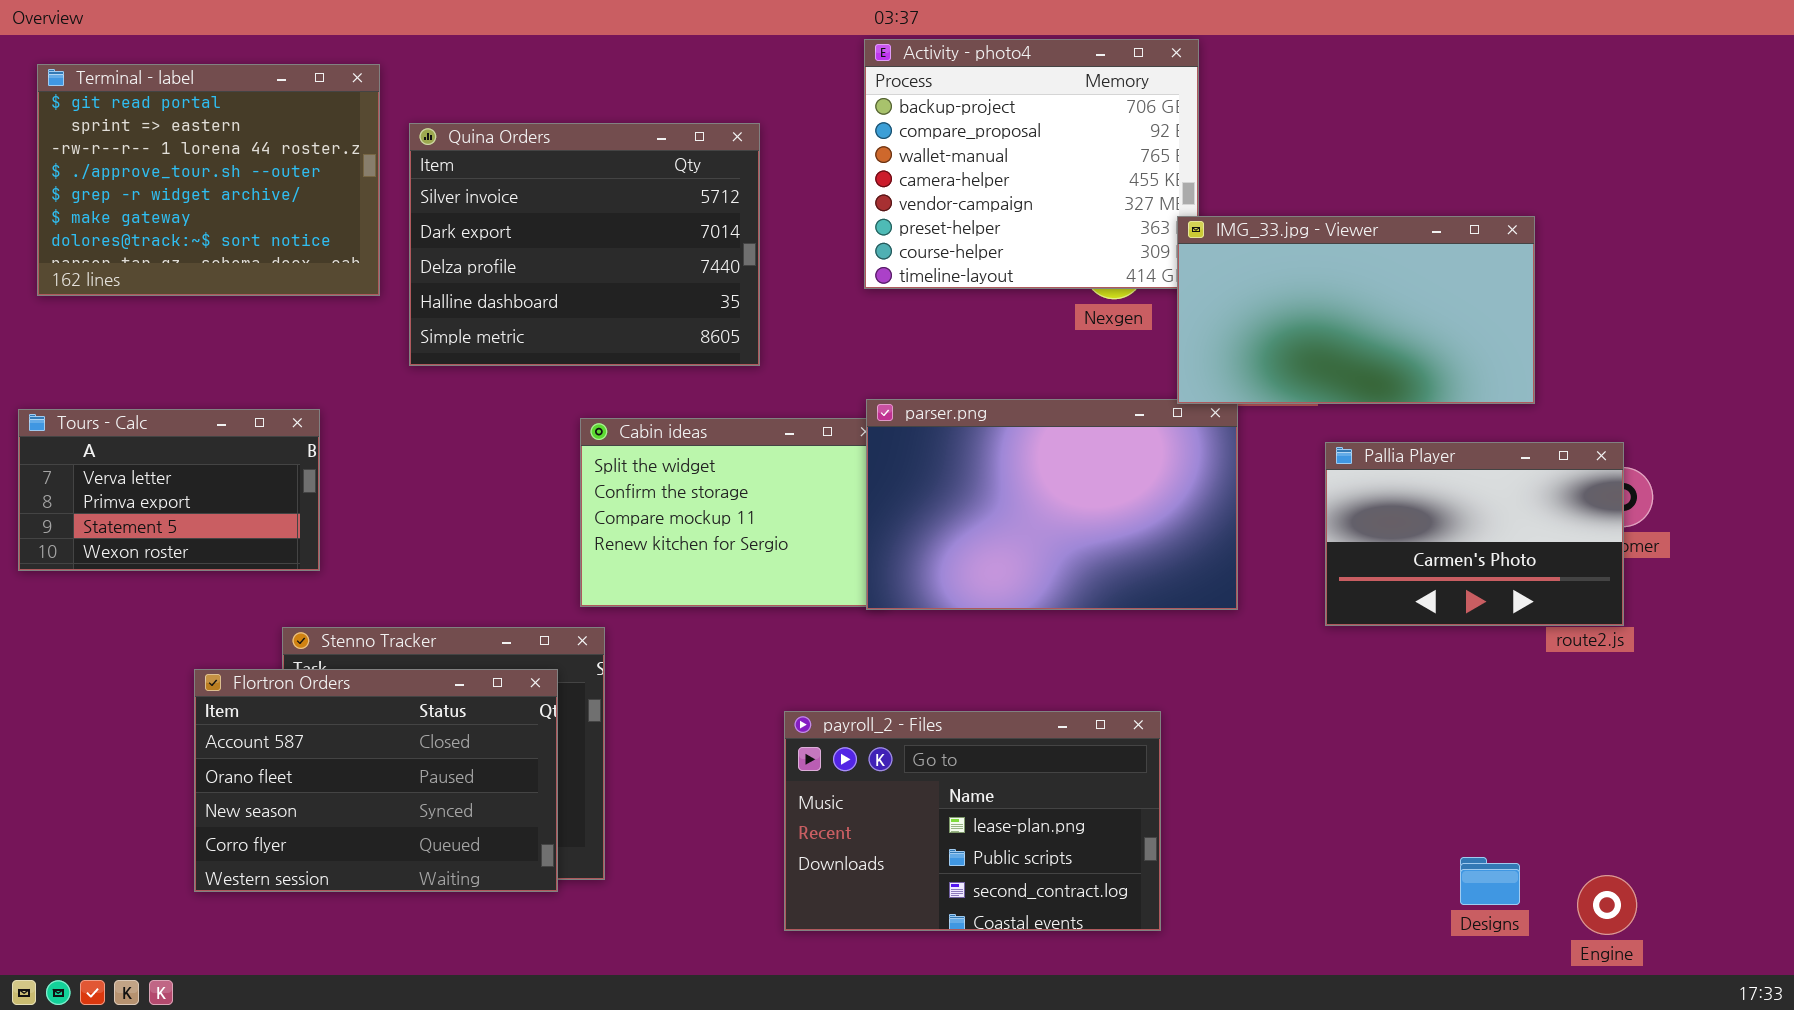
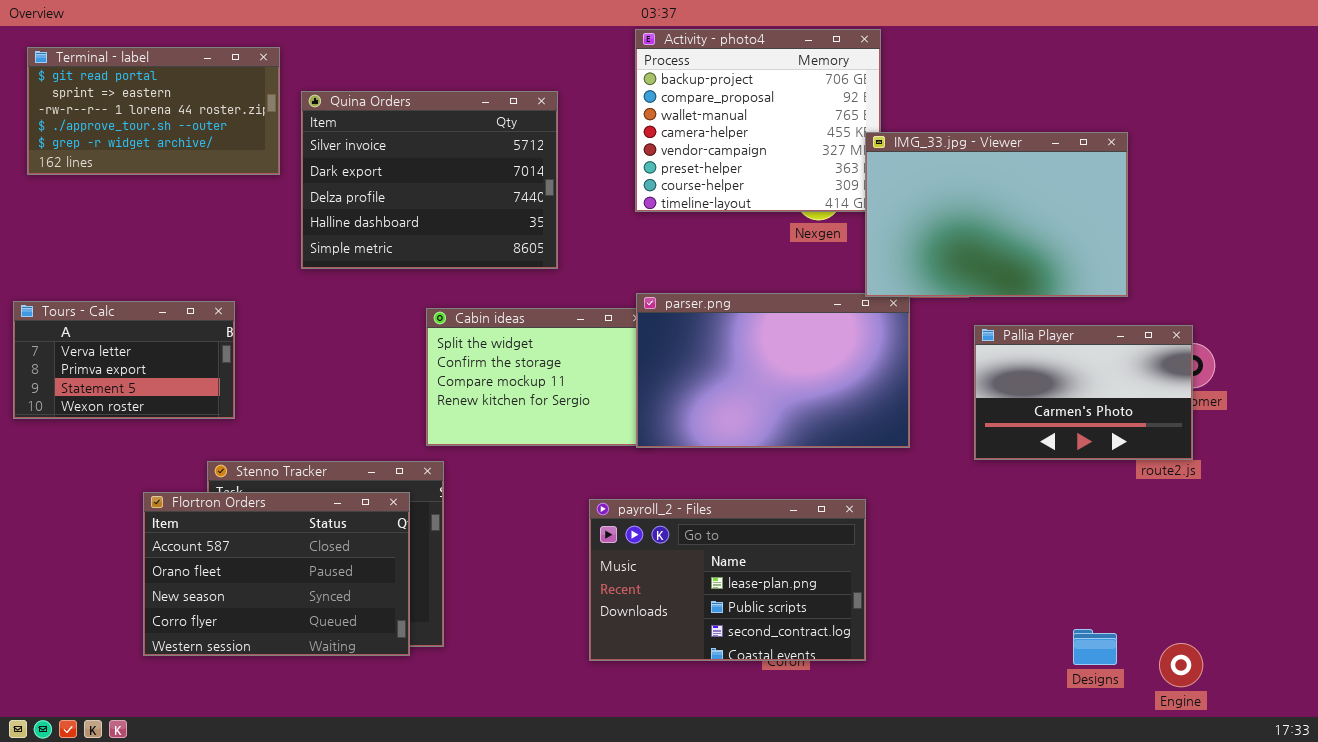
Terminal - label: [37,64,380,296] -> [27,47,280,175], resized
IMG_33.jpg - Viewer: [1177,216,1535,404] -> [865,132,1128,297], resized
payroll_2 - Files: [784,711,1161,931] -> [589,499,866,661], moved

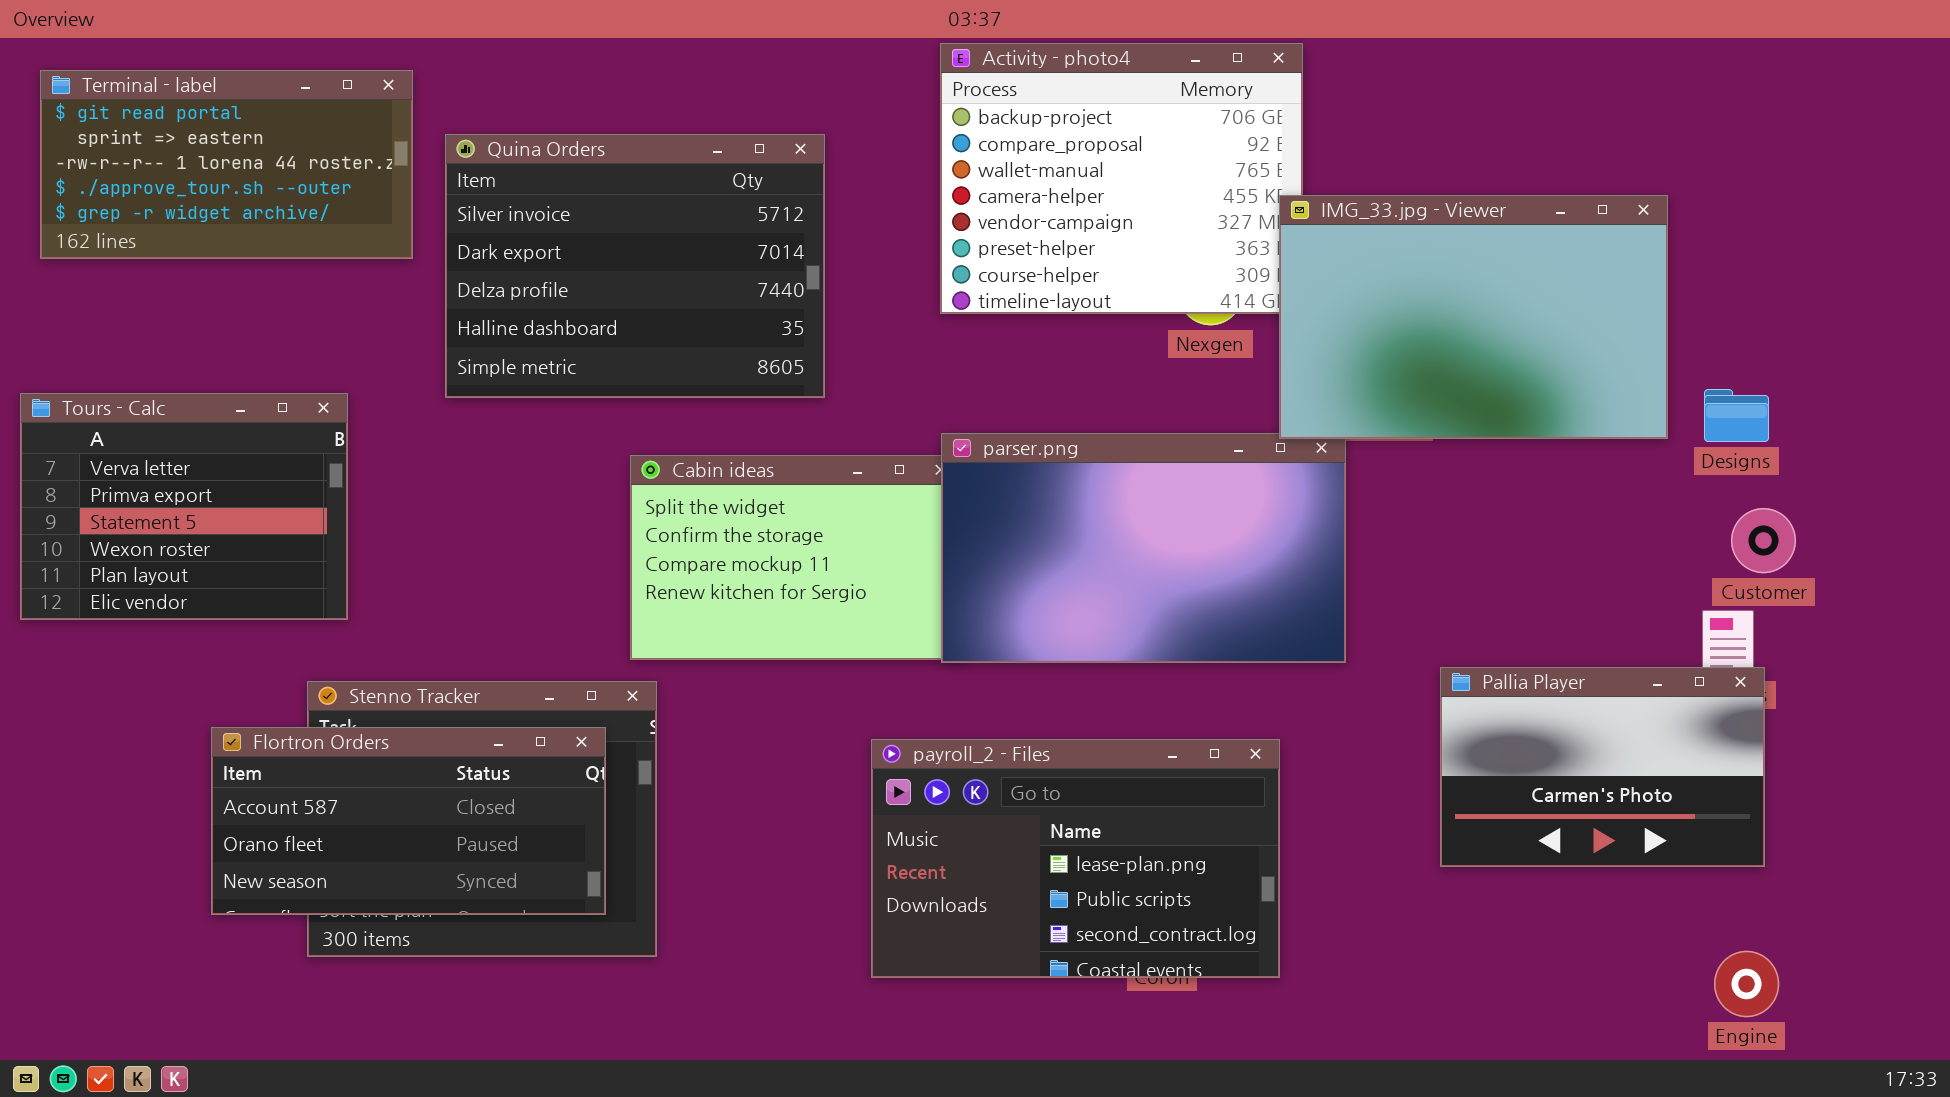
Tours - Calc: [13,301,235,419] -> [20,393,348,620], resized
Pallia Player: [974,325,1193,460] -> [1440,667,1765,867], moved
Flortron Orders: [143,492,410,656] -> [211,727,606,915], resized
Designs: [1073,629,1117,665] -> [1704,389,1769,442], moved

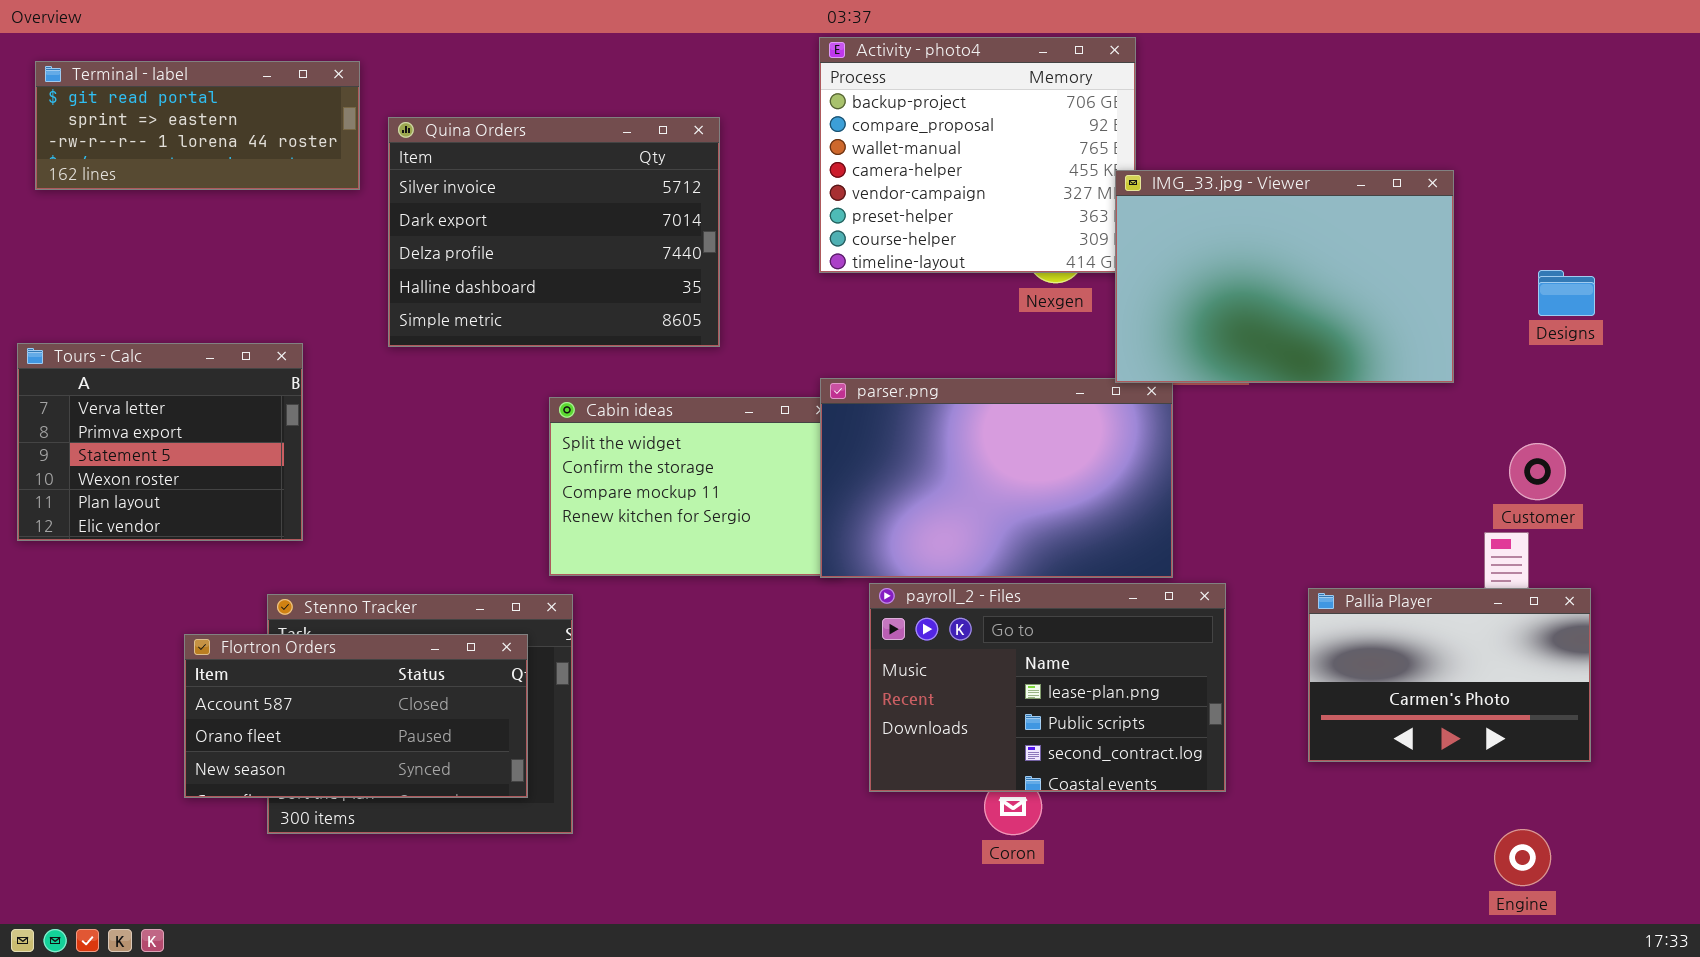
Terminal - label: [40,70,413,259] -> [35,61,360,190], resized
Designs: [1704,389,1769,442] -> [1538,270,1595,316], moved
Pallia Player: [1440,667,1765,867] -> [1308,588,1591,762], moved
payroll_2 - Files: [871,739,1280,978] -> [869,583,1226,792], moved

